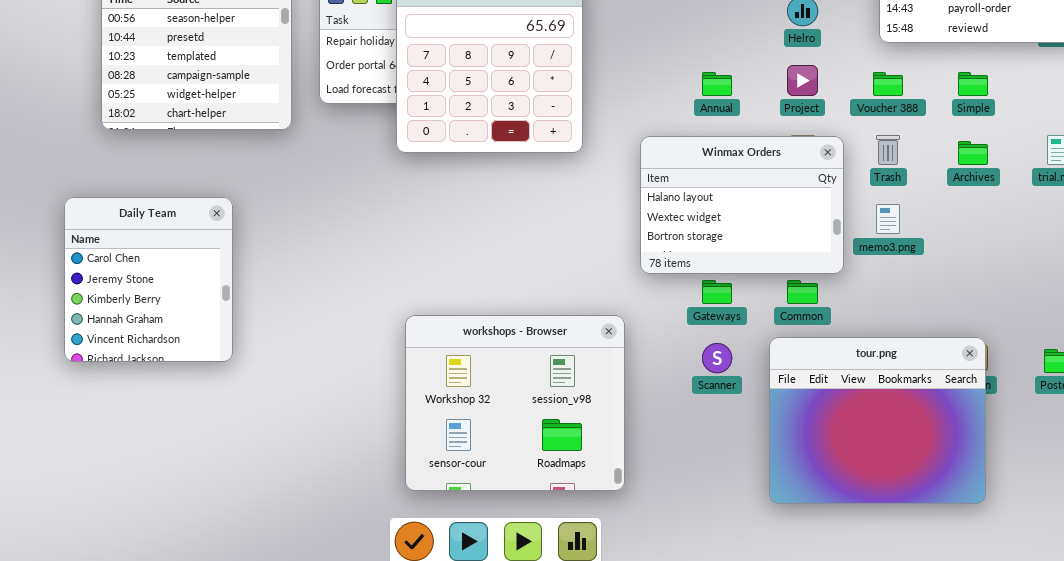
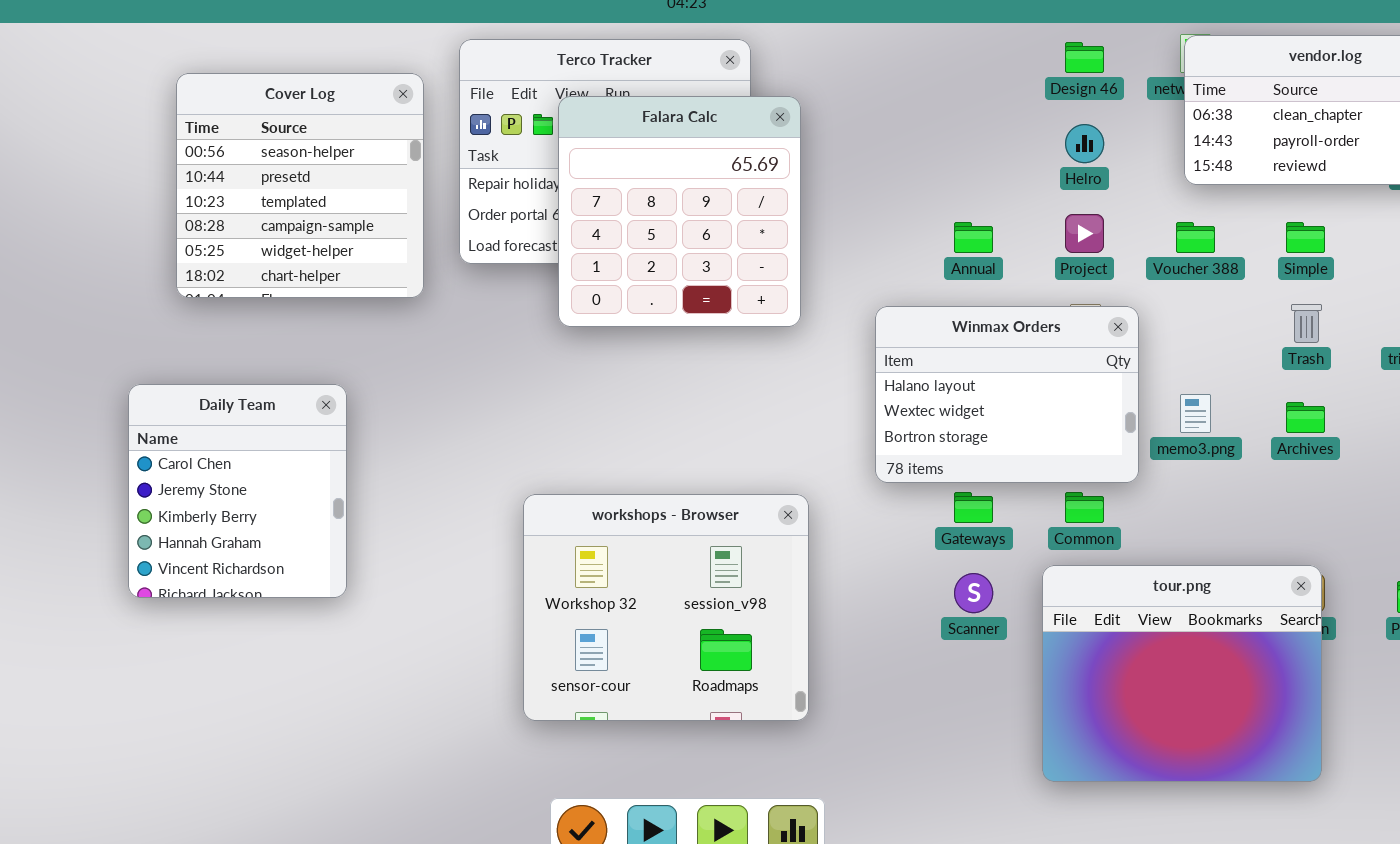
Trash: [876,135,900,165] -> [1291,304,1322,343], moved
Archives: [958,141,988,165] -> [1286,402,1325,433], moved
workshops - Browser: [405,315,625,491] -> [523,494,809,721], moved

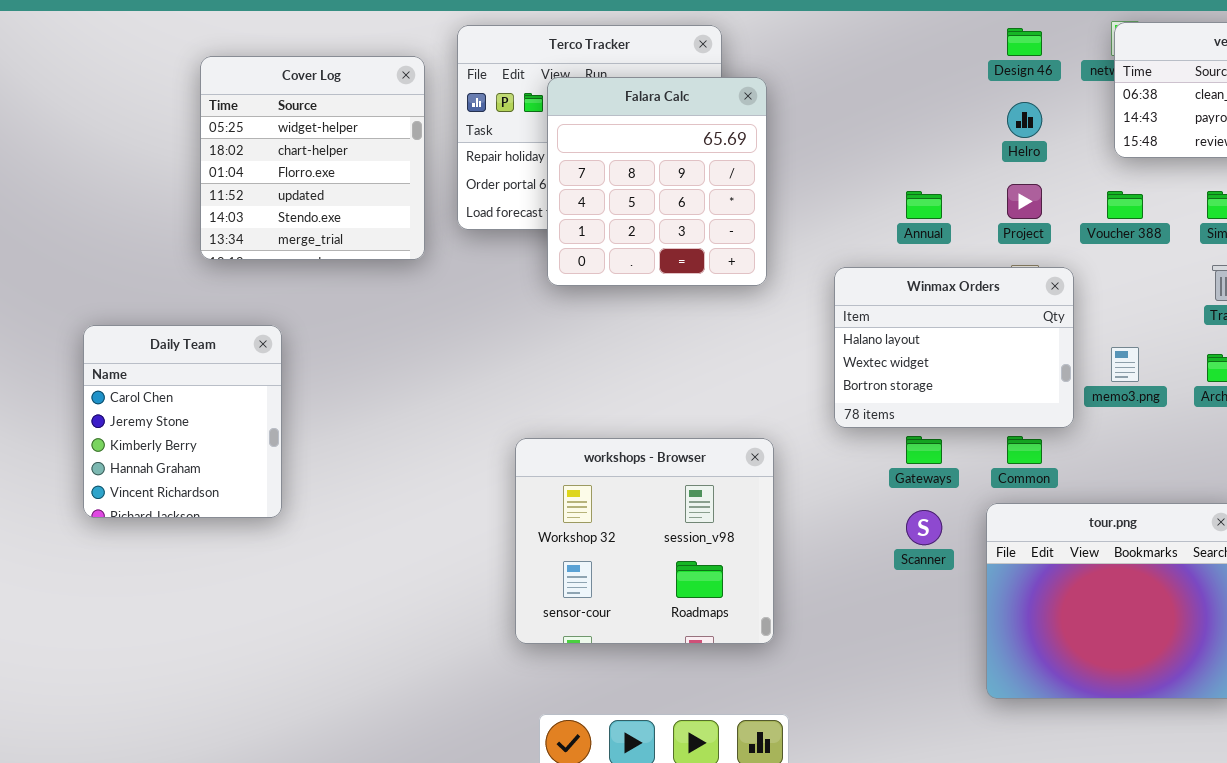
Cover Log: [176,73,424,298] -> [200,56,425,260], scrolled down 4 rows
Daily Team: [128,384,347,598] -> [83,325,282,518], moved

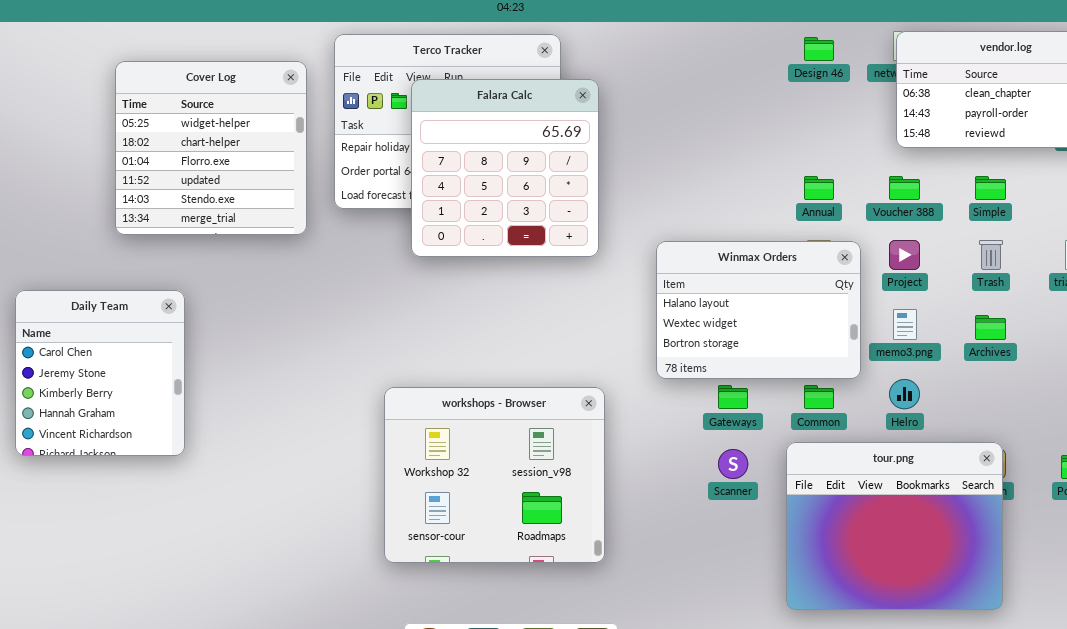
Helro: [1007,102,1042,138] -> [889,379,920,409], moved
Project: [1007,184,1042,219] -> [889,240,920,270], moved
Annual: [906,191,942,219] -> [804,176,834,200], moved

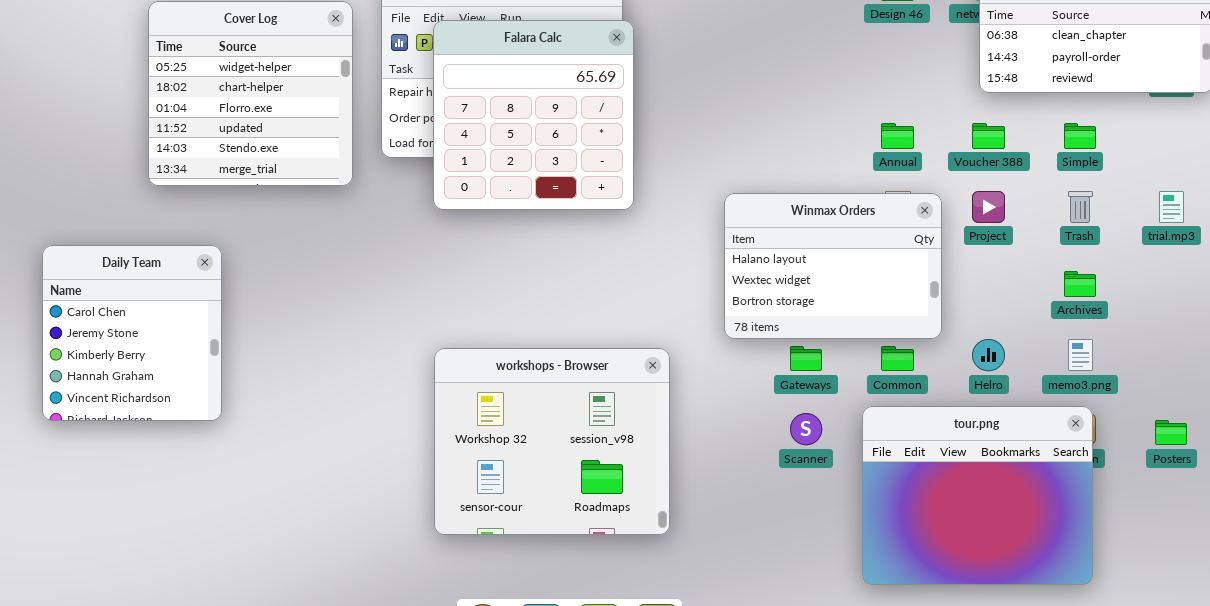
Falara Calc: [411,79,599,257] -> [433,20,634,210], moved
memo3.png: [893,309,917,340] -> [1068,339,1093,371], moved

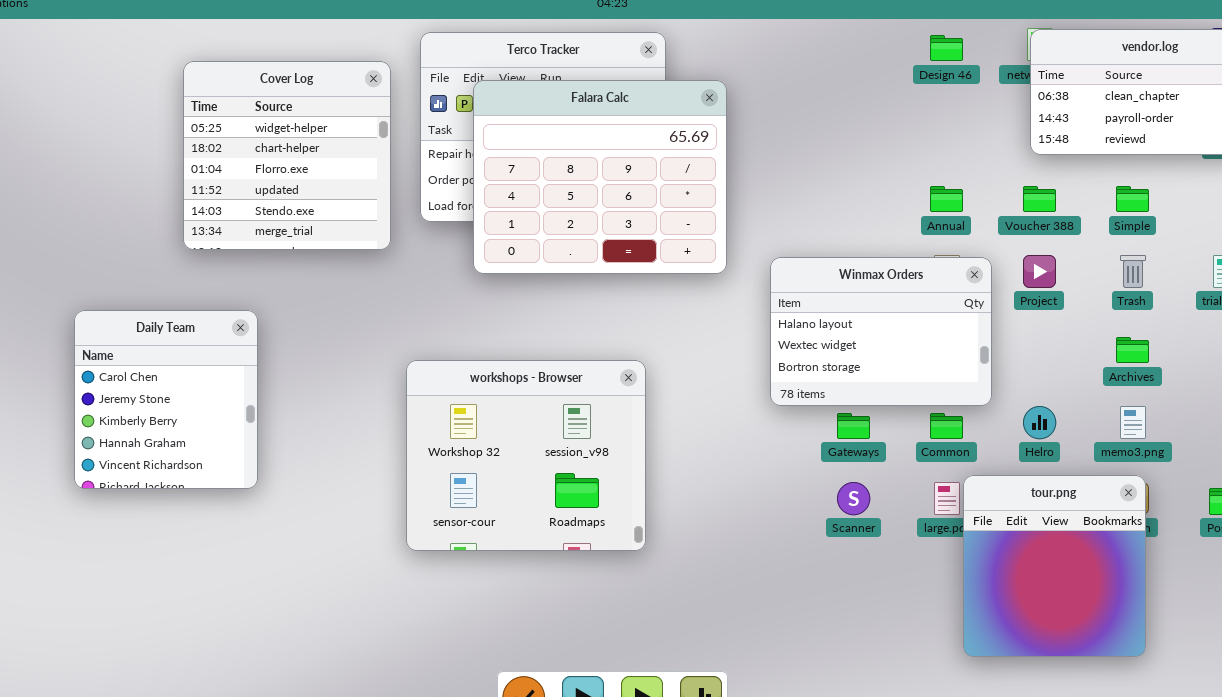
Falara Calc: [433,20,634,210] -> [473,80,727,274], resized
workshops - Browser: [434,348,670,535] -> [406,360,646,551], moved
tour.png: [862,406,1093,585] -> [963,475,1146,657], resized

